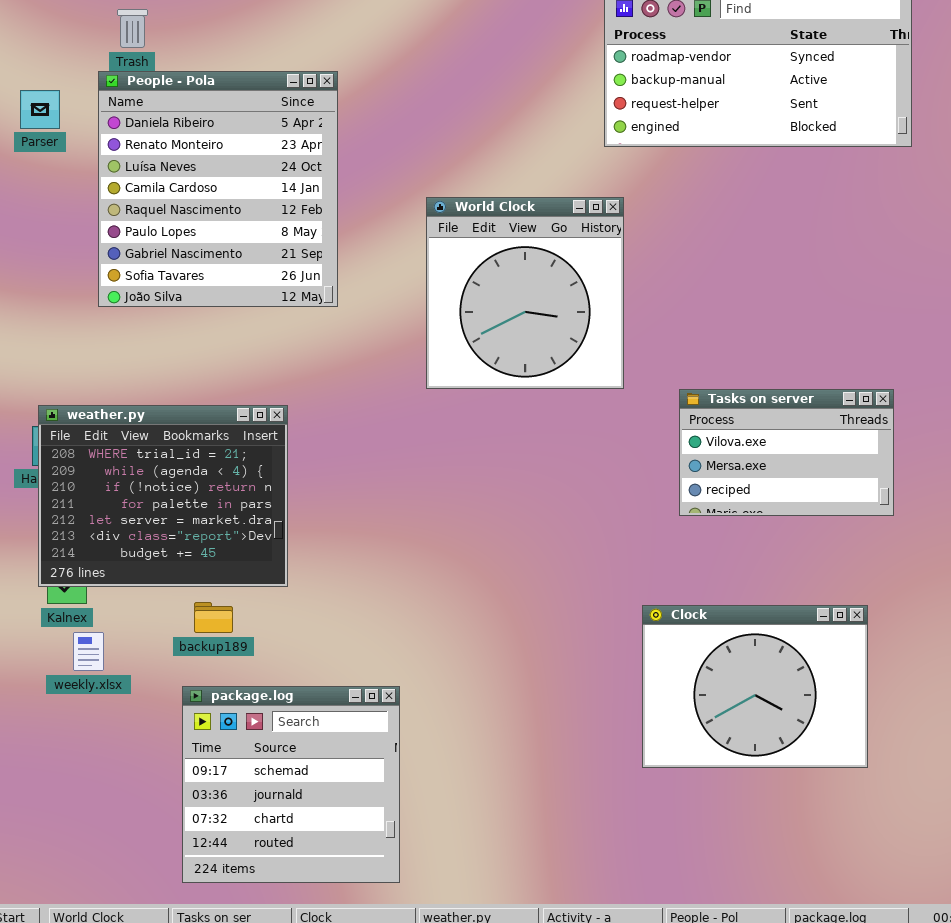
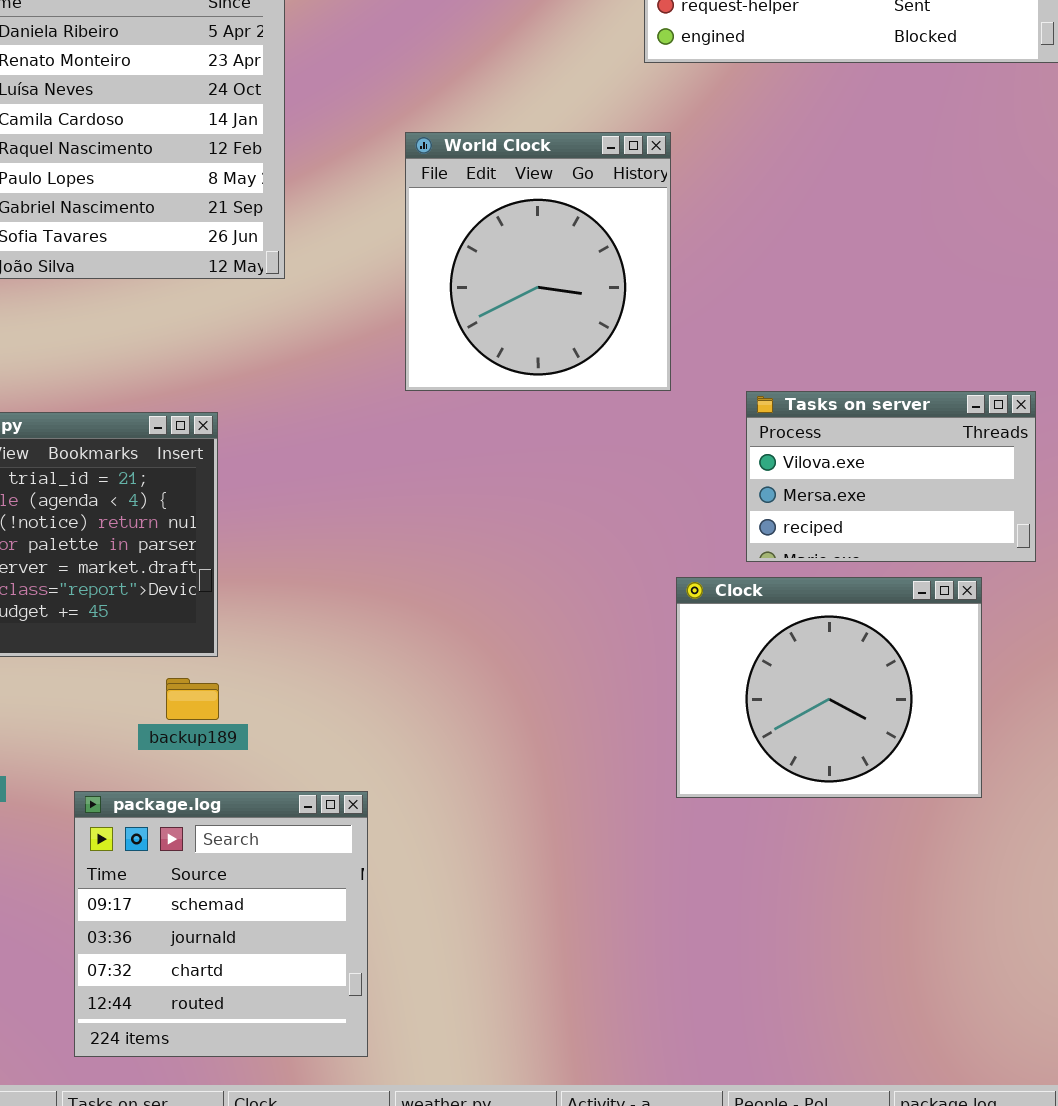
backup189: [194,602,233,633] -> [166,678,219,720], moved
Clock: [642,605,868,768] -> [676,577,982,798], moved

